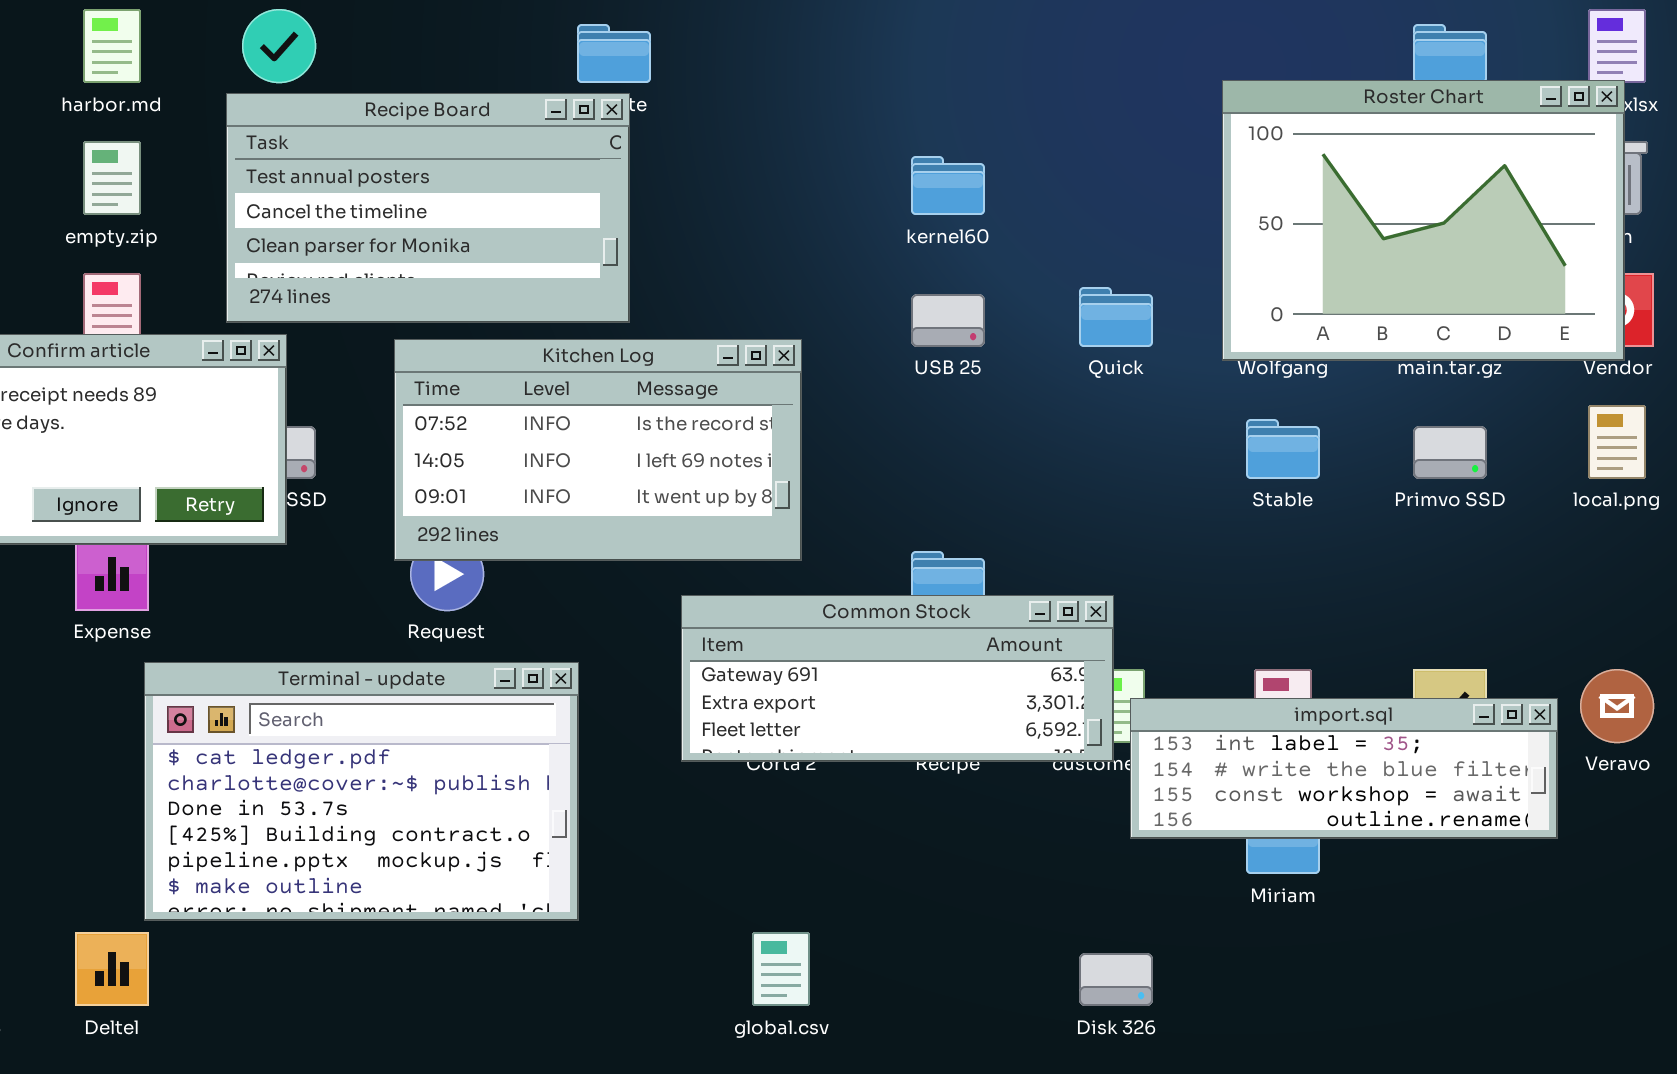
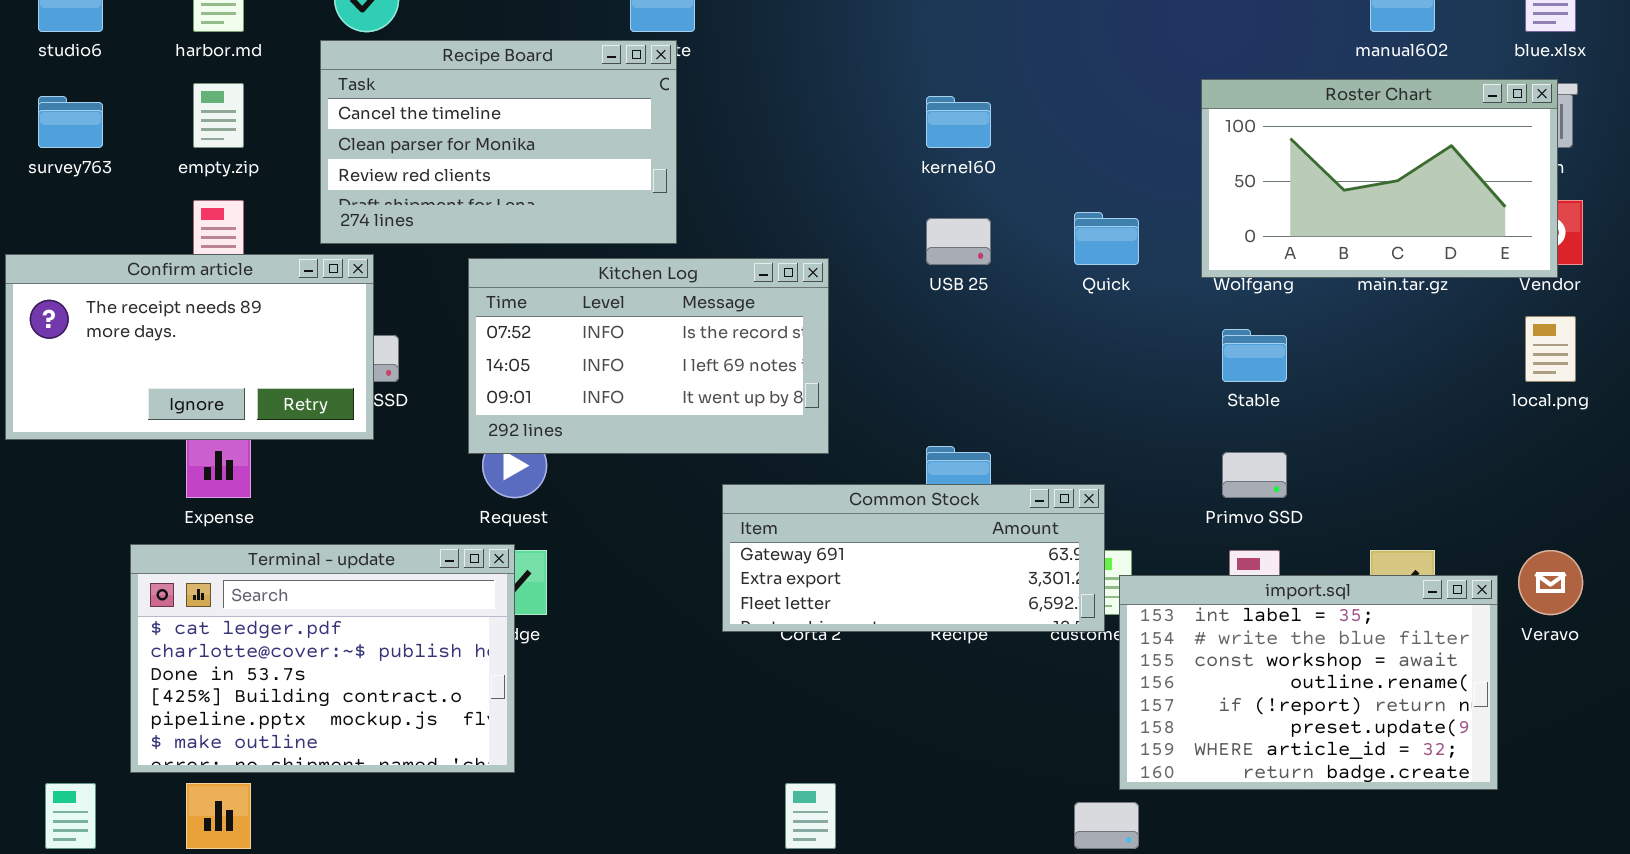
Roster Chart: [1222,80,1625,361] -> [1201,79,1558,278], resized
Recipe Board: [226,93,630,323] -> [320,40,677,244], scrolled down 1 row
Primvo SSD: [1413,426,1487,479] -> [1222,452,1287,498], moved
Terminal - update: [144,662,579,921] -> [130,544,515,773], moved
import.sql: [1130,698,1558,839] -> [1119,575,1498,790], resized

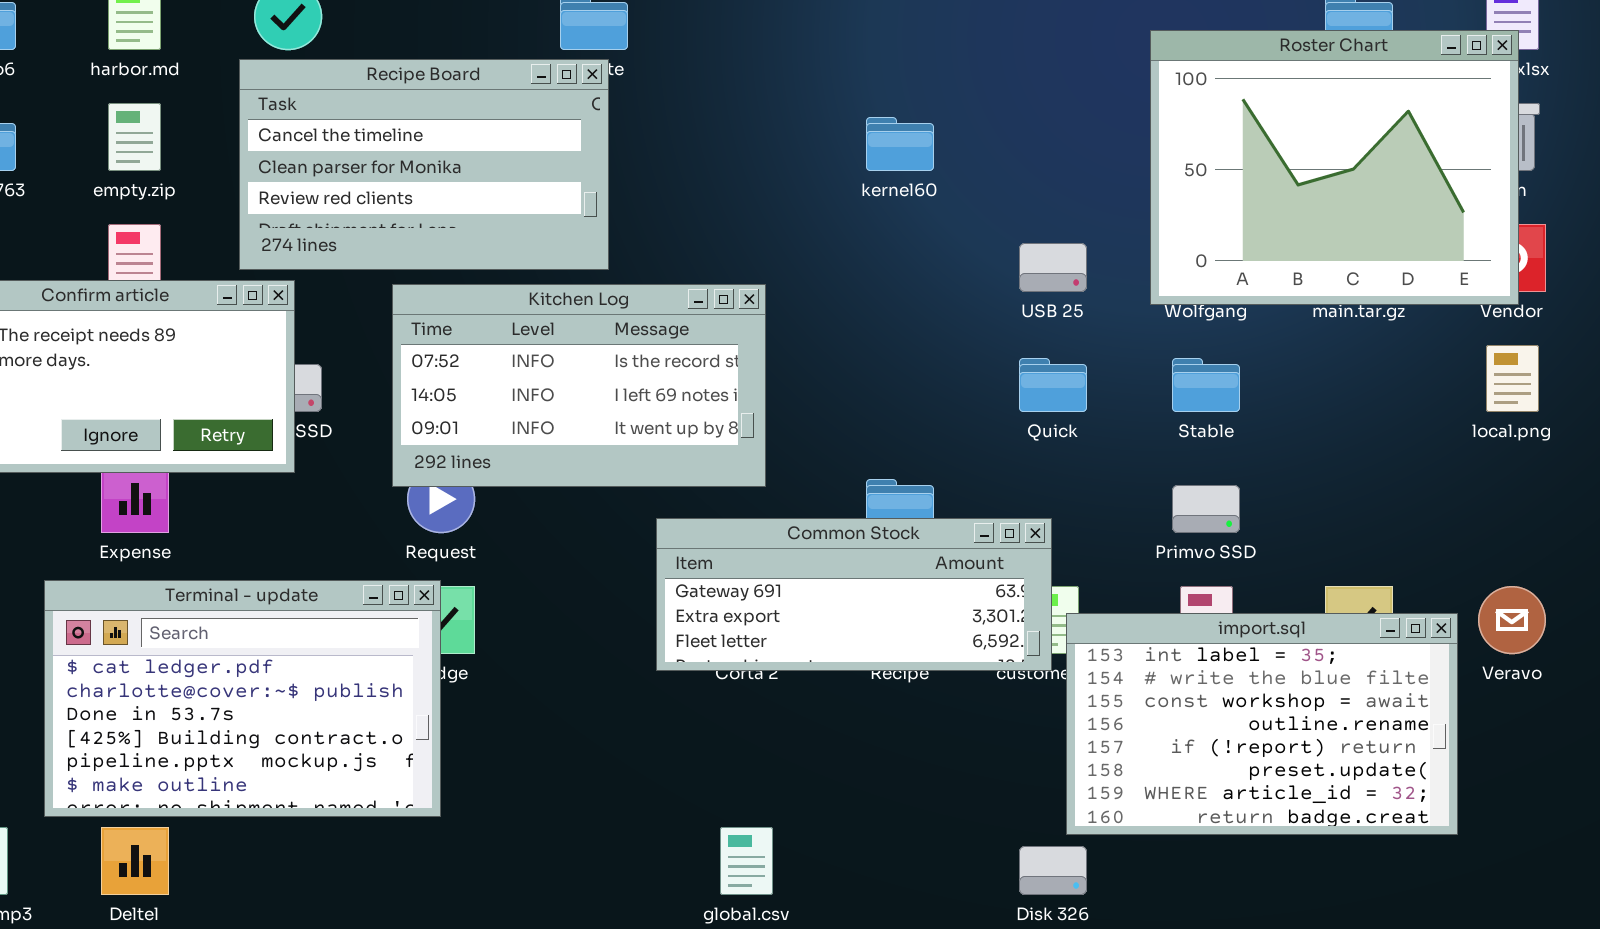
Roster Chart: [1201,79,1558,278] -> [1150,30,1519,305], resized
Quick: [1074,212,1139,265] -> [1019,358,1087,412], moved
USB 25: [926,218,991,265] -> [1019,243,1087,292], moved

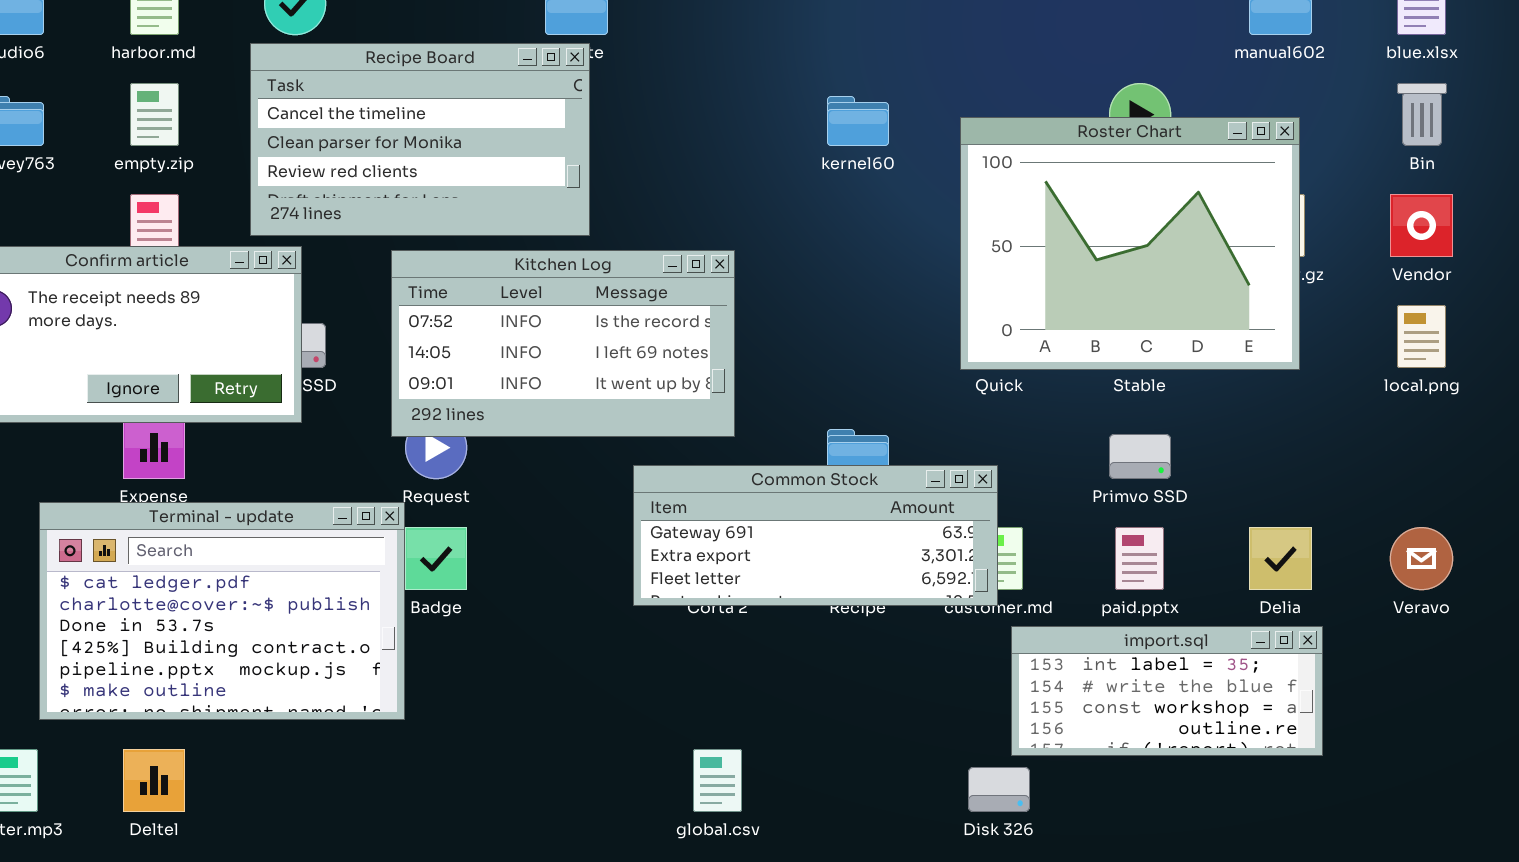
Roster Chart: [1150,30,1519,305] -> [960,117,1300,370], moved
Terminal - update: [44,580,441,817] -> [39,502,405,720], moved
import.sql: [1066,613,1458,835] -> [1011,626,1323,756], resized

